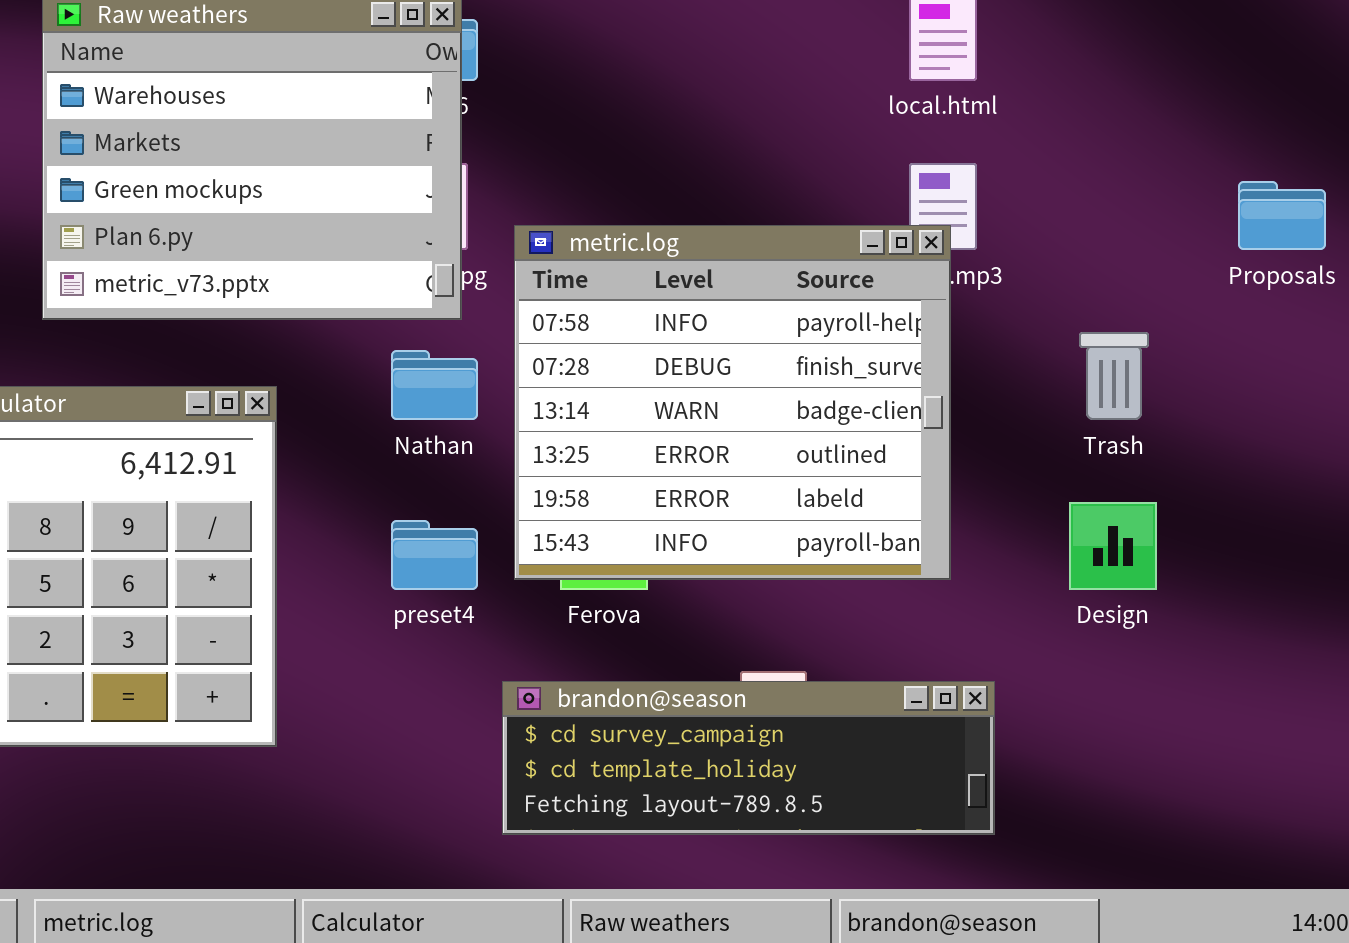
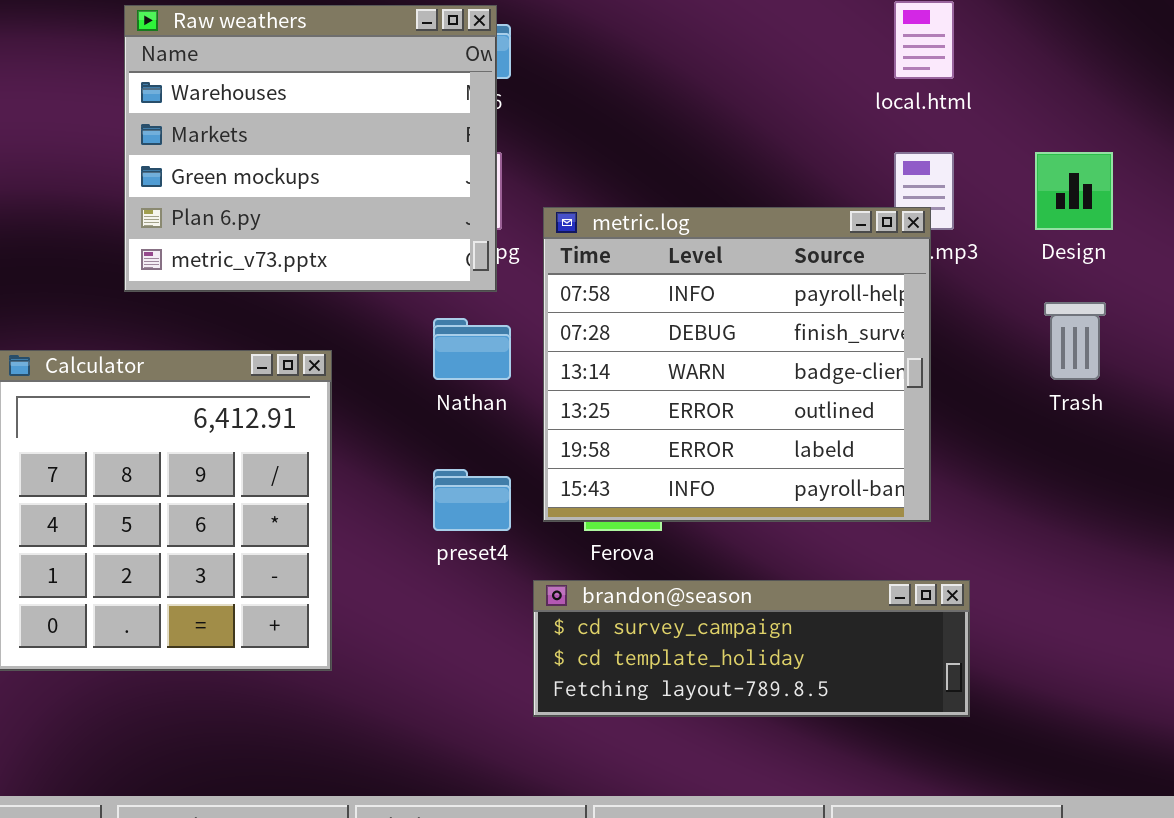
Design: [1069,502,1157,590] -> [1035,152,1113,230], moved
brandon@season: [502,681,995,835] -> [533,580,970,717], moved

